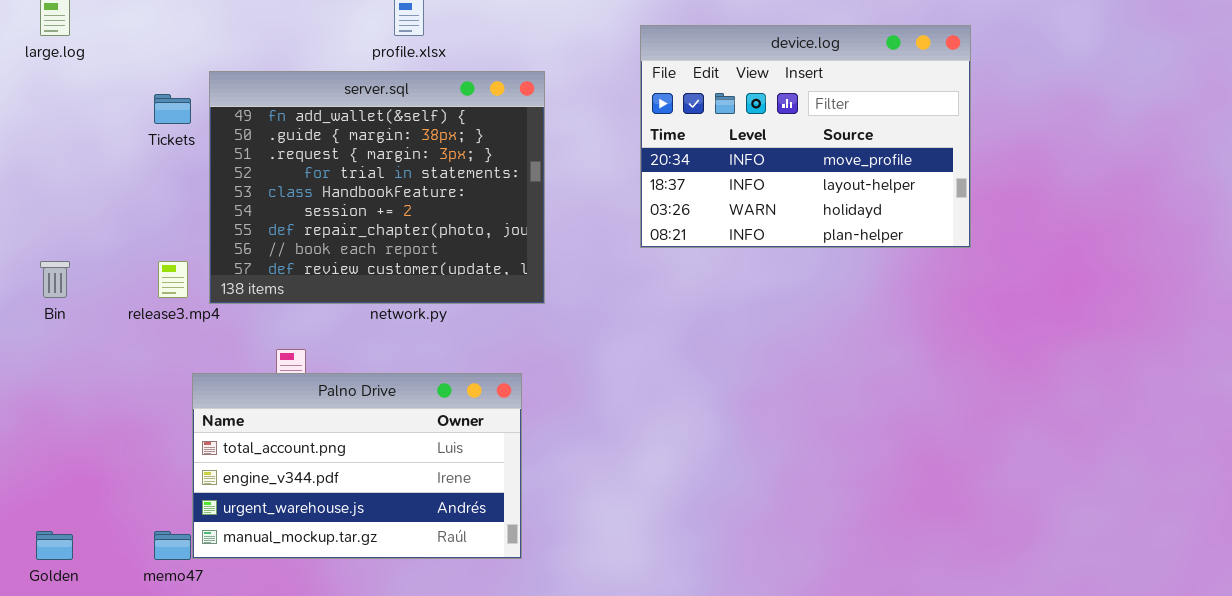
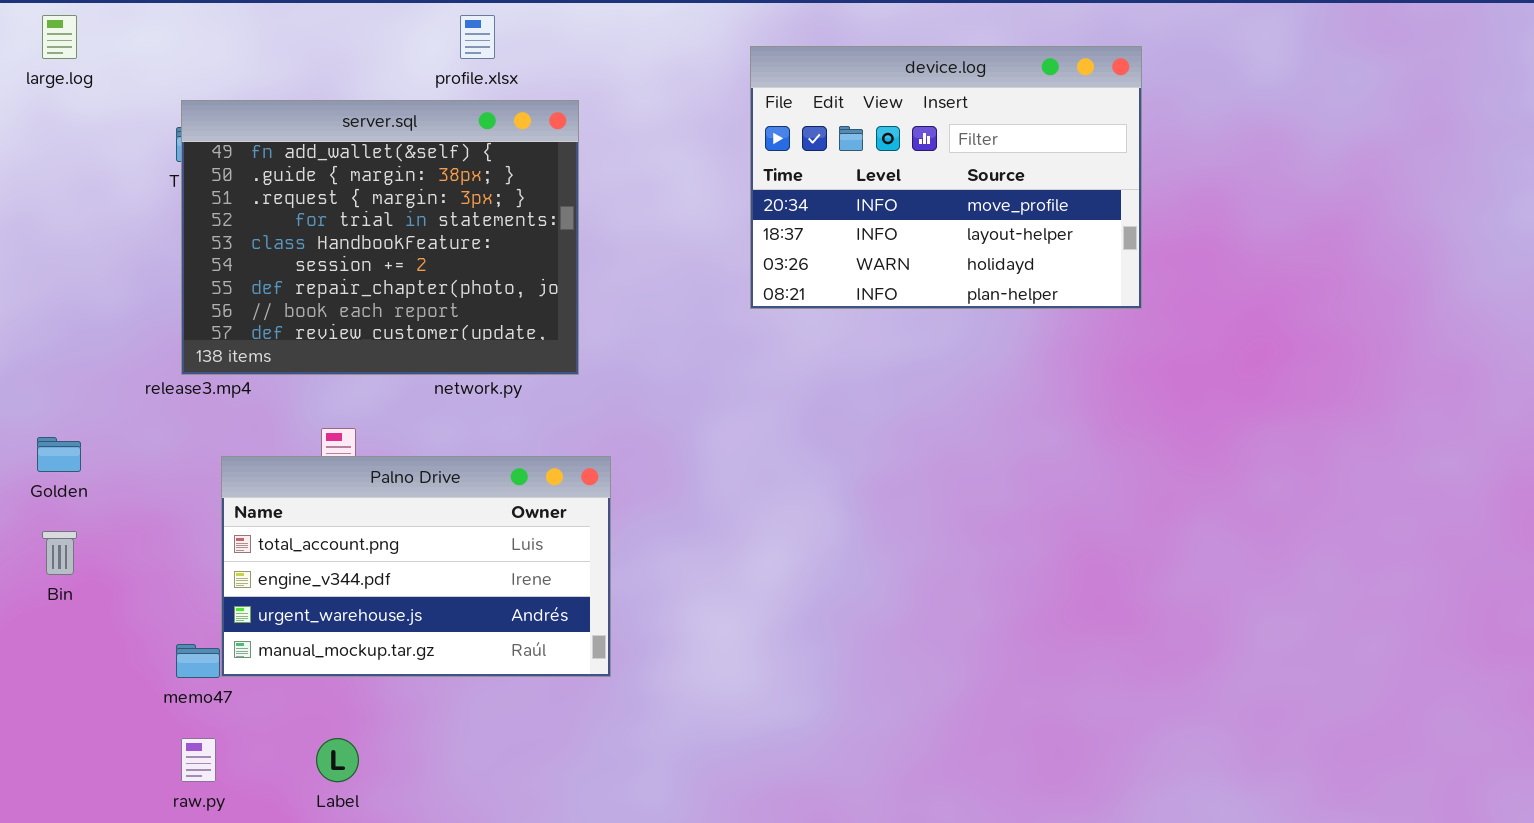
server.sql: [209,71,545,304] -> [181,100,579,375], moved
Bin: [40,261,70,298] -> [42,531,77,575], moved
Golden: [36,531,73,560] -> [37,437,81,472], moved

